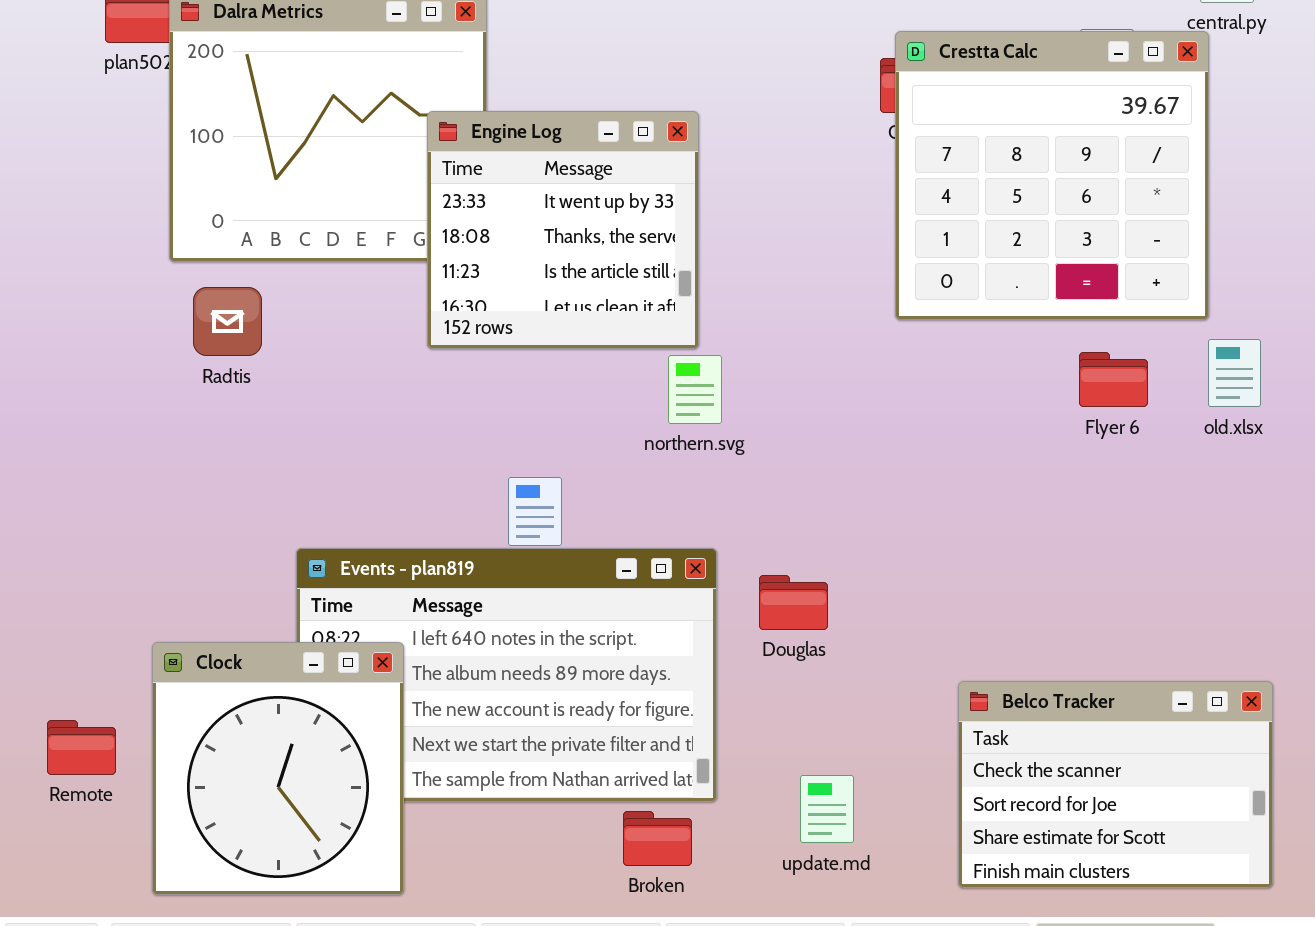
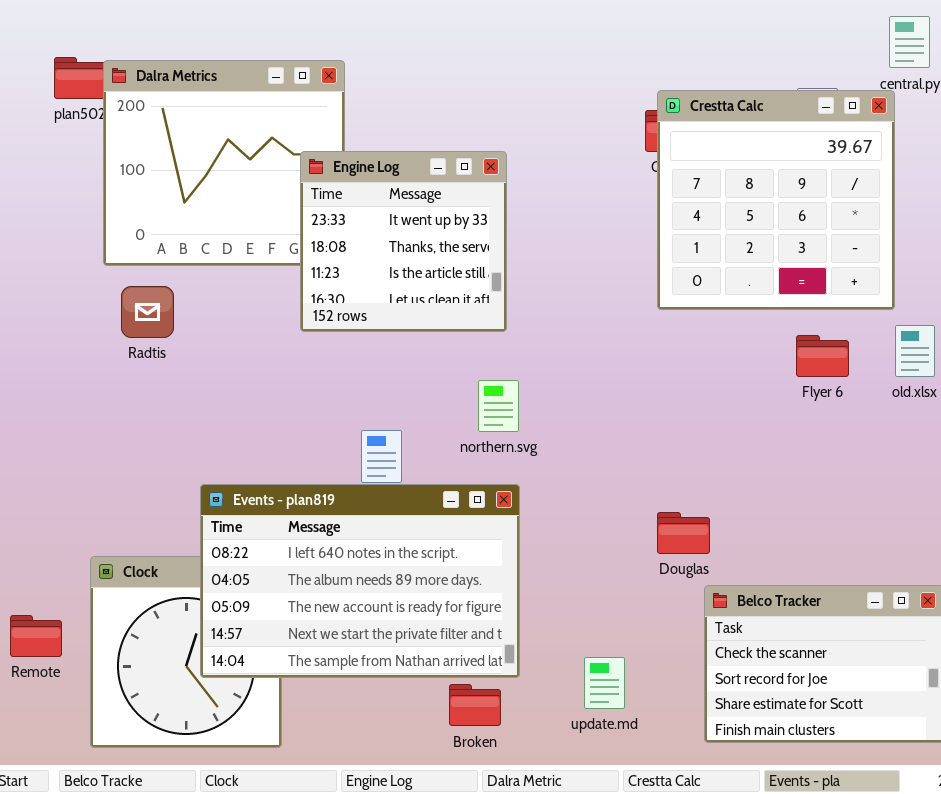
northern.svg: [668,355,722,424] -> [478,380,519,432], moved
Events - plan819: [296,548,717,802] -> [200,484,520,678], raised
Douglas: [759,575,828,630] -> [657,512,710,554], moved

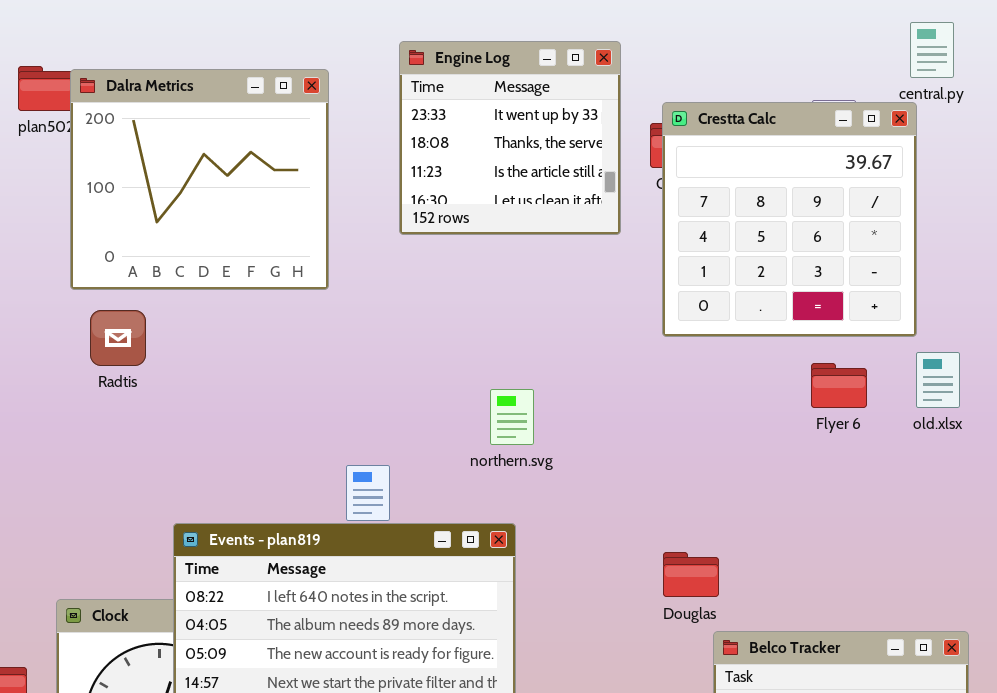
Engine Log: [300,151,507,332] -> [399,41,621,235], moved
northern.svg: [478,380,519,432] -> [490,389,534,445], moved

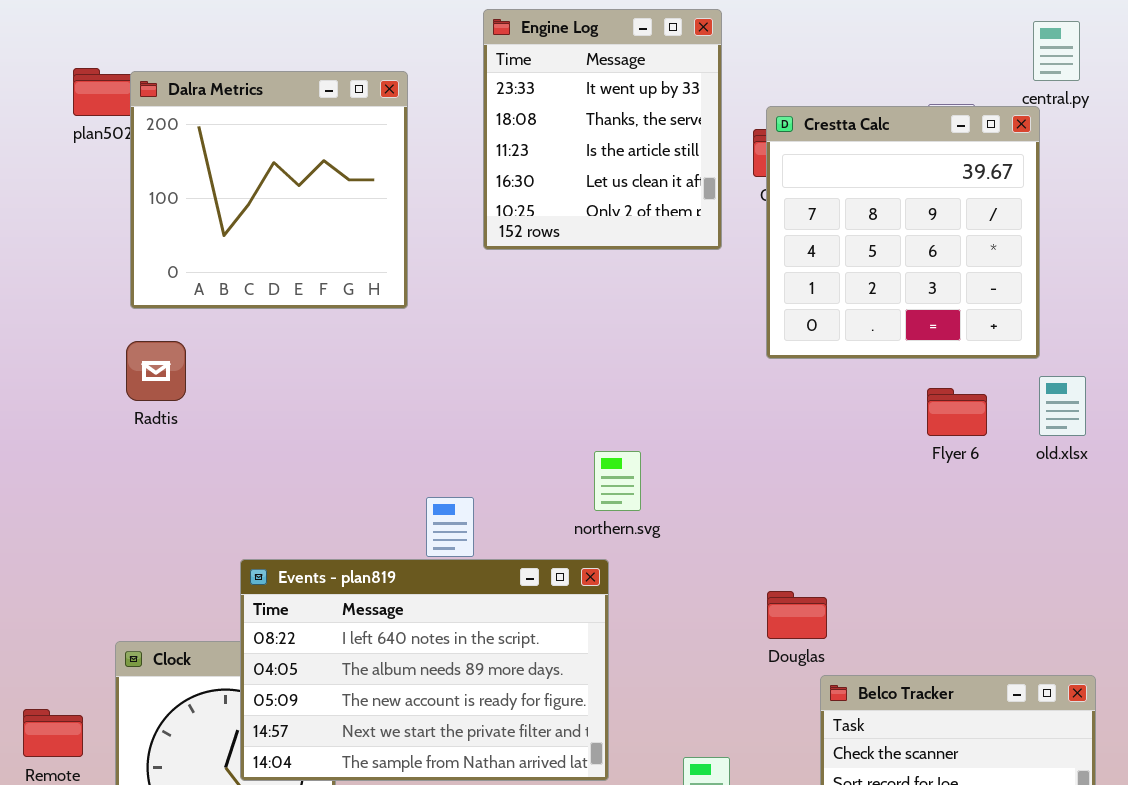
Engine Log: [399,41,621,235] -> [483,9,722,250], resized
Radtis: [90,310,146,366] -> [126,341,186,401], moved
northern.svg: [490,389,534,445] -> [594,451,641,511], moved

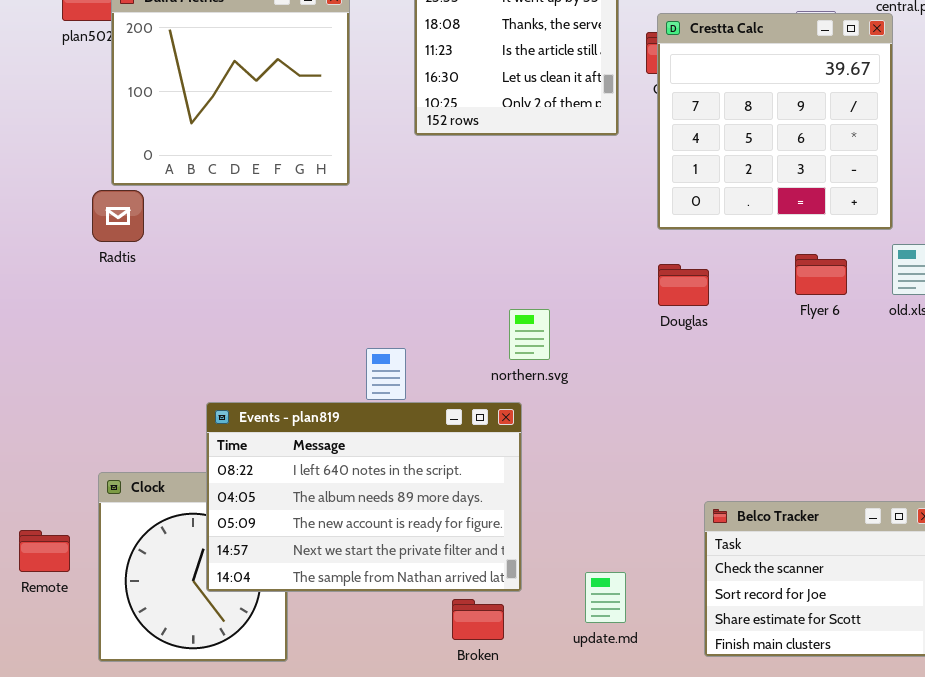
Radtis: [126,341,186,401] -> [92,190,144,242], moved
Douglas: [767,591,827,639] -> [658,264,709,306], moved

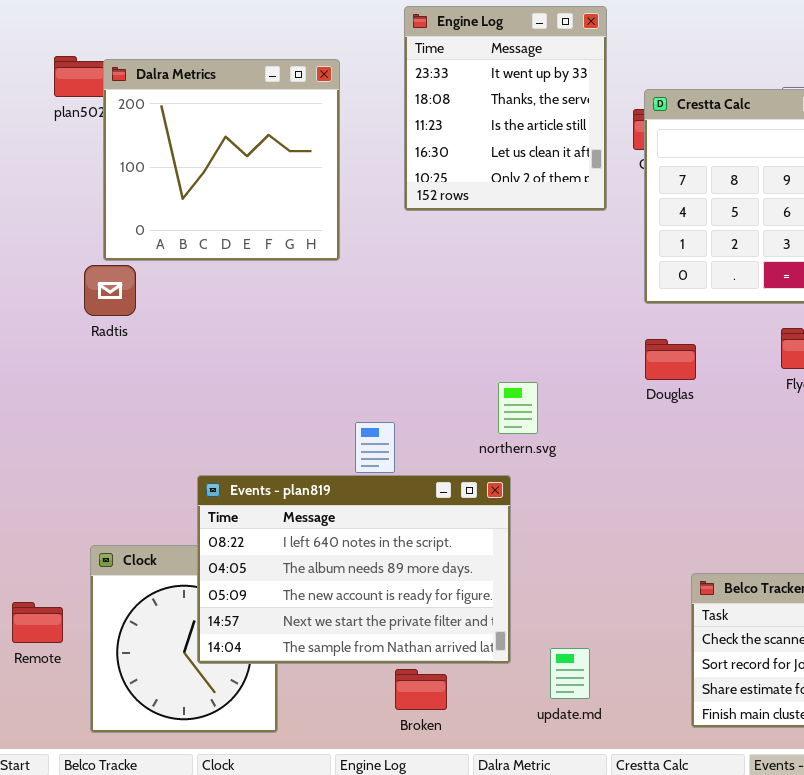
update.md: [585,572,626,623] -> [550,648,590,699], moved
Broken: [452,599,504,640] -> [395,669,447,710], moved

